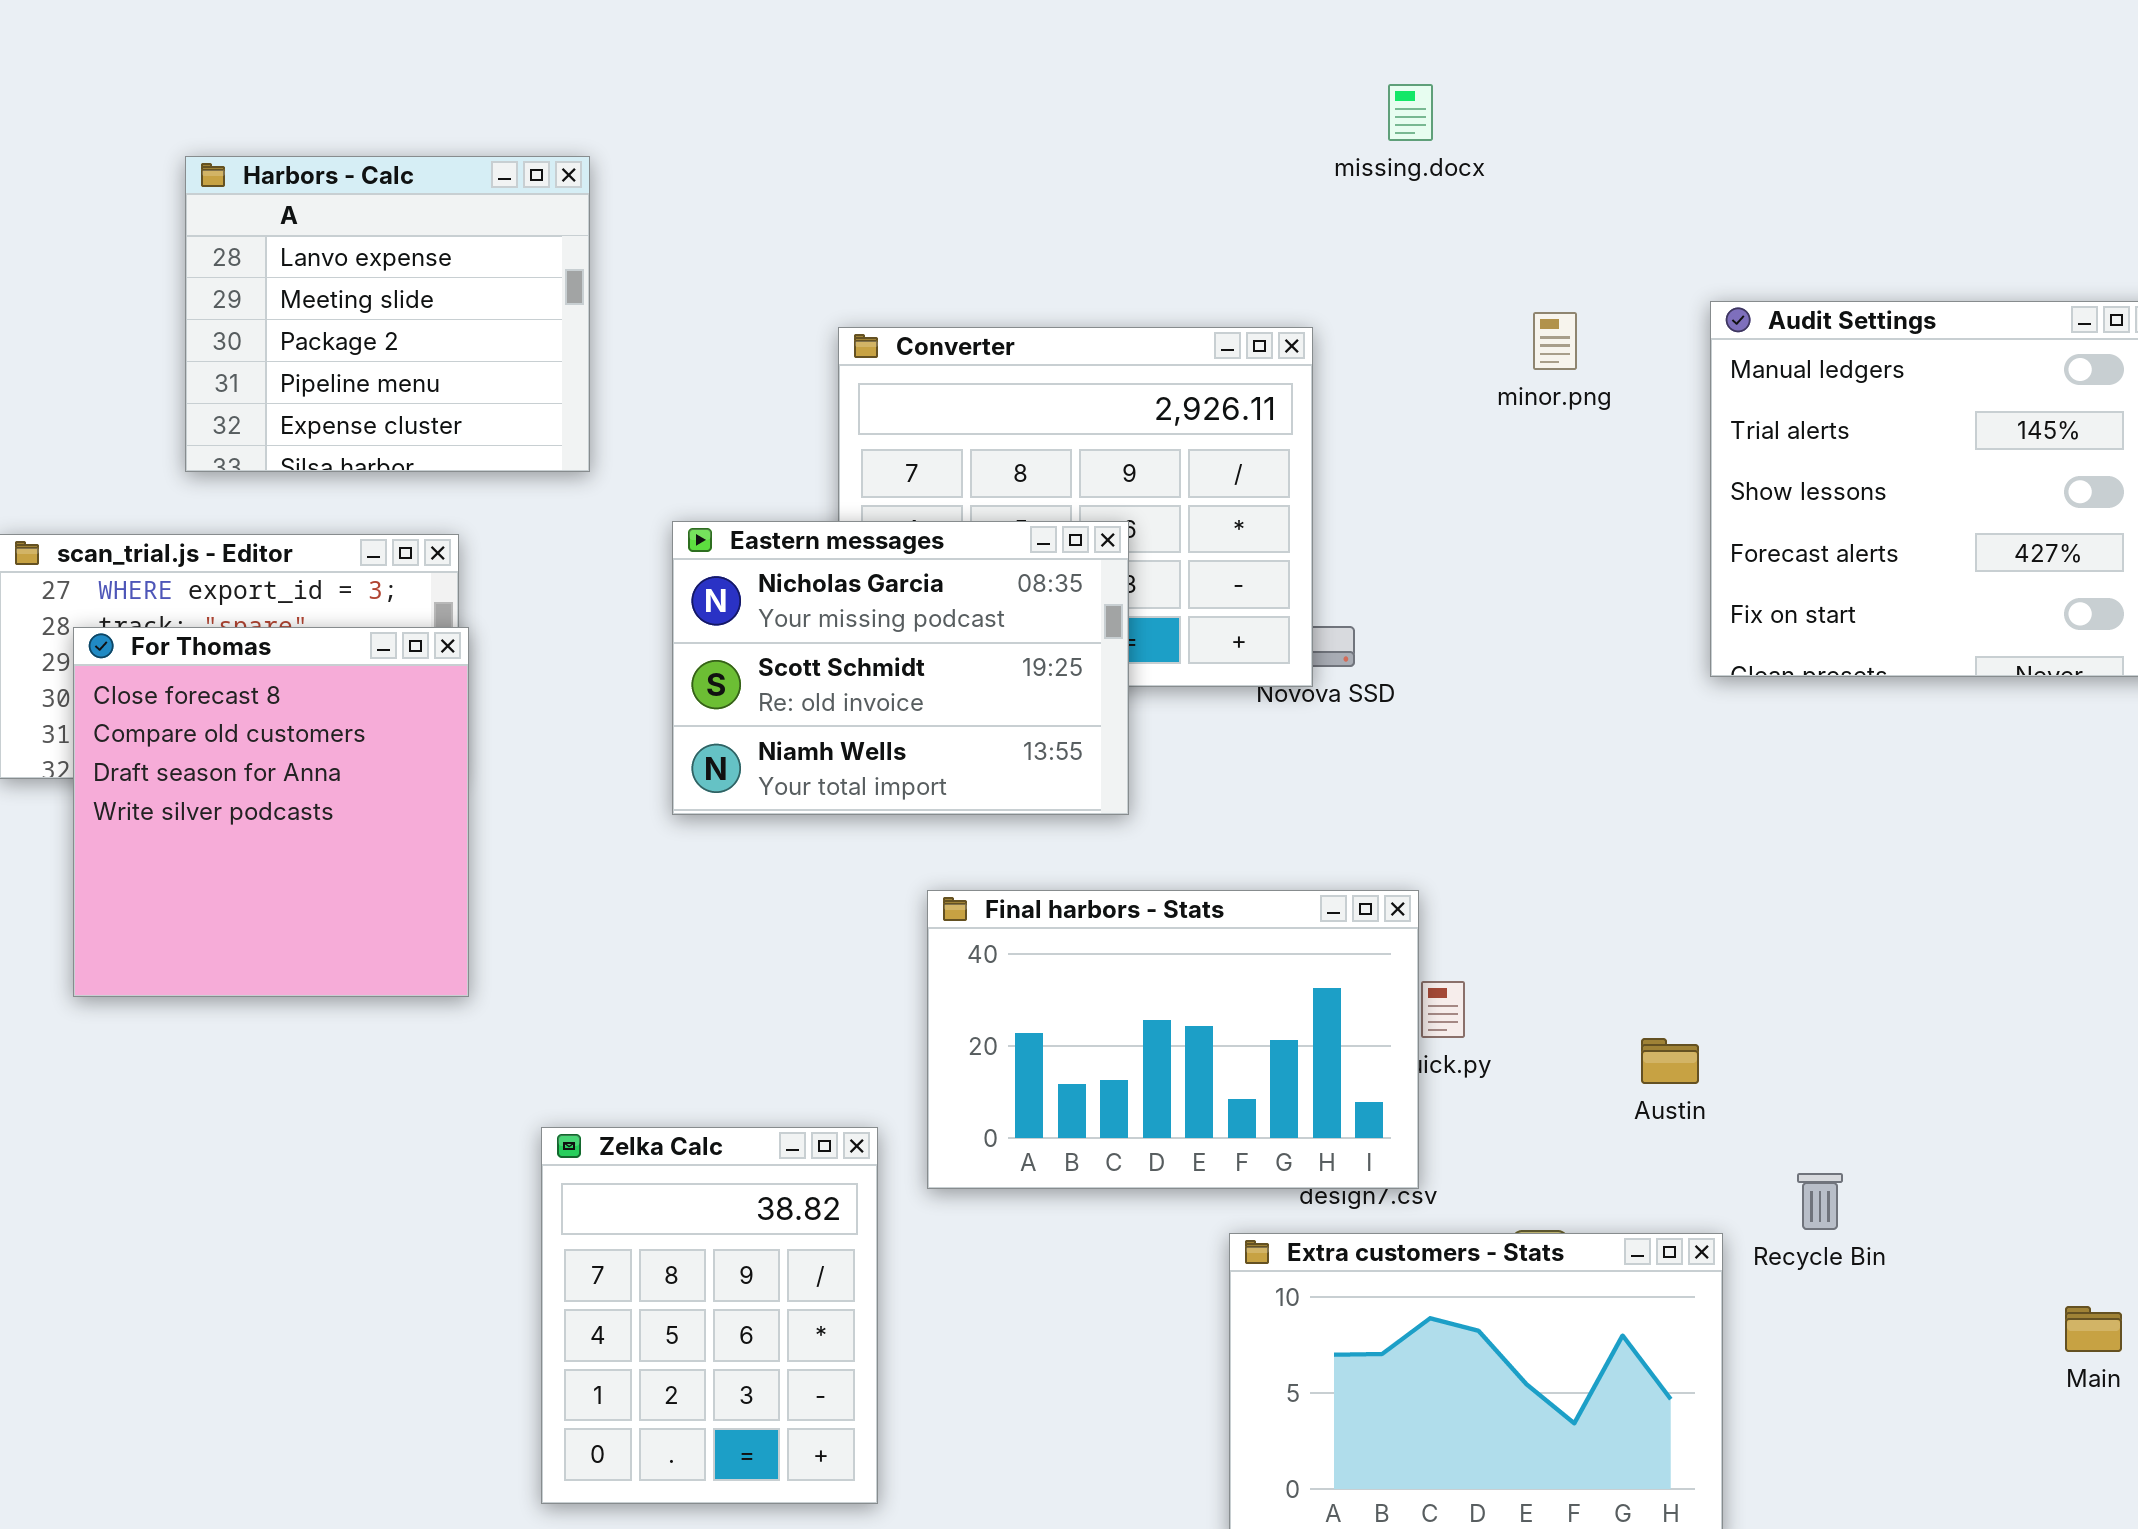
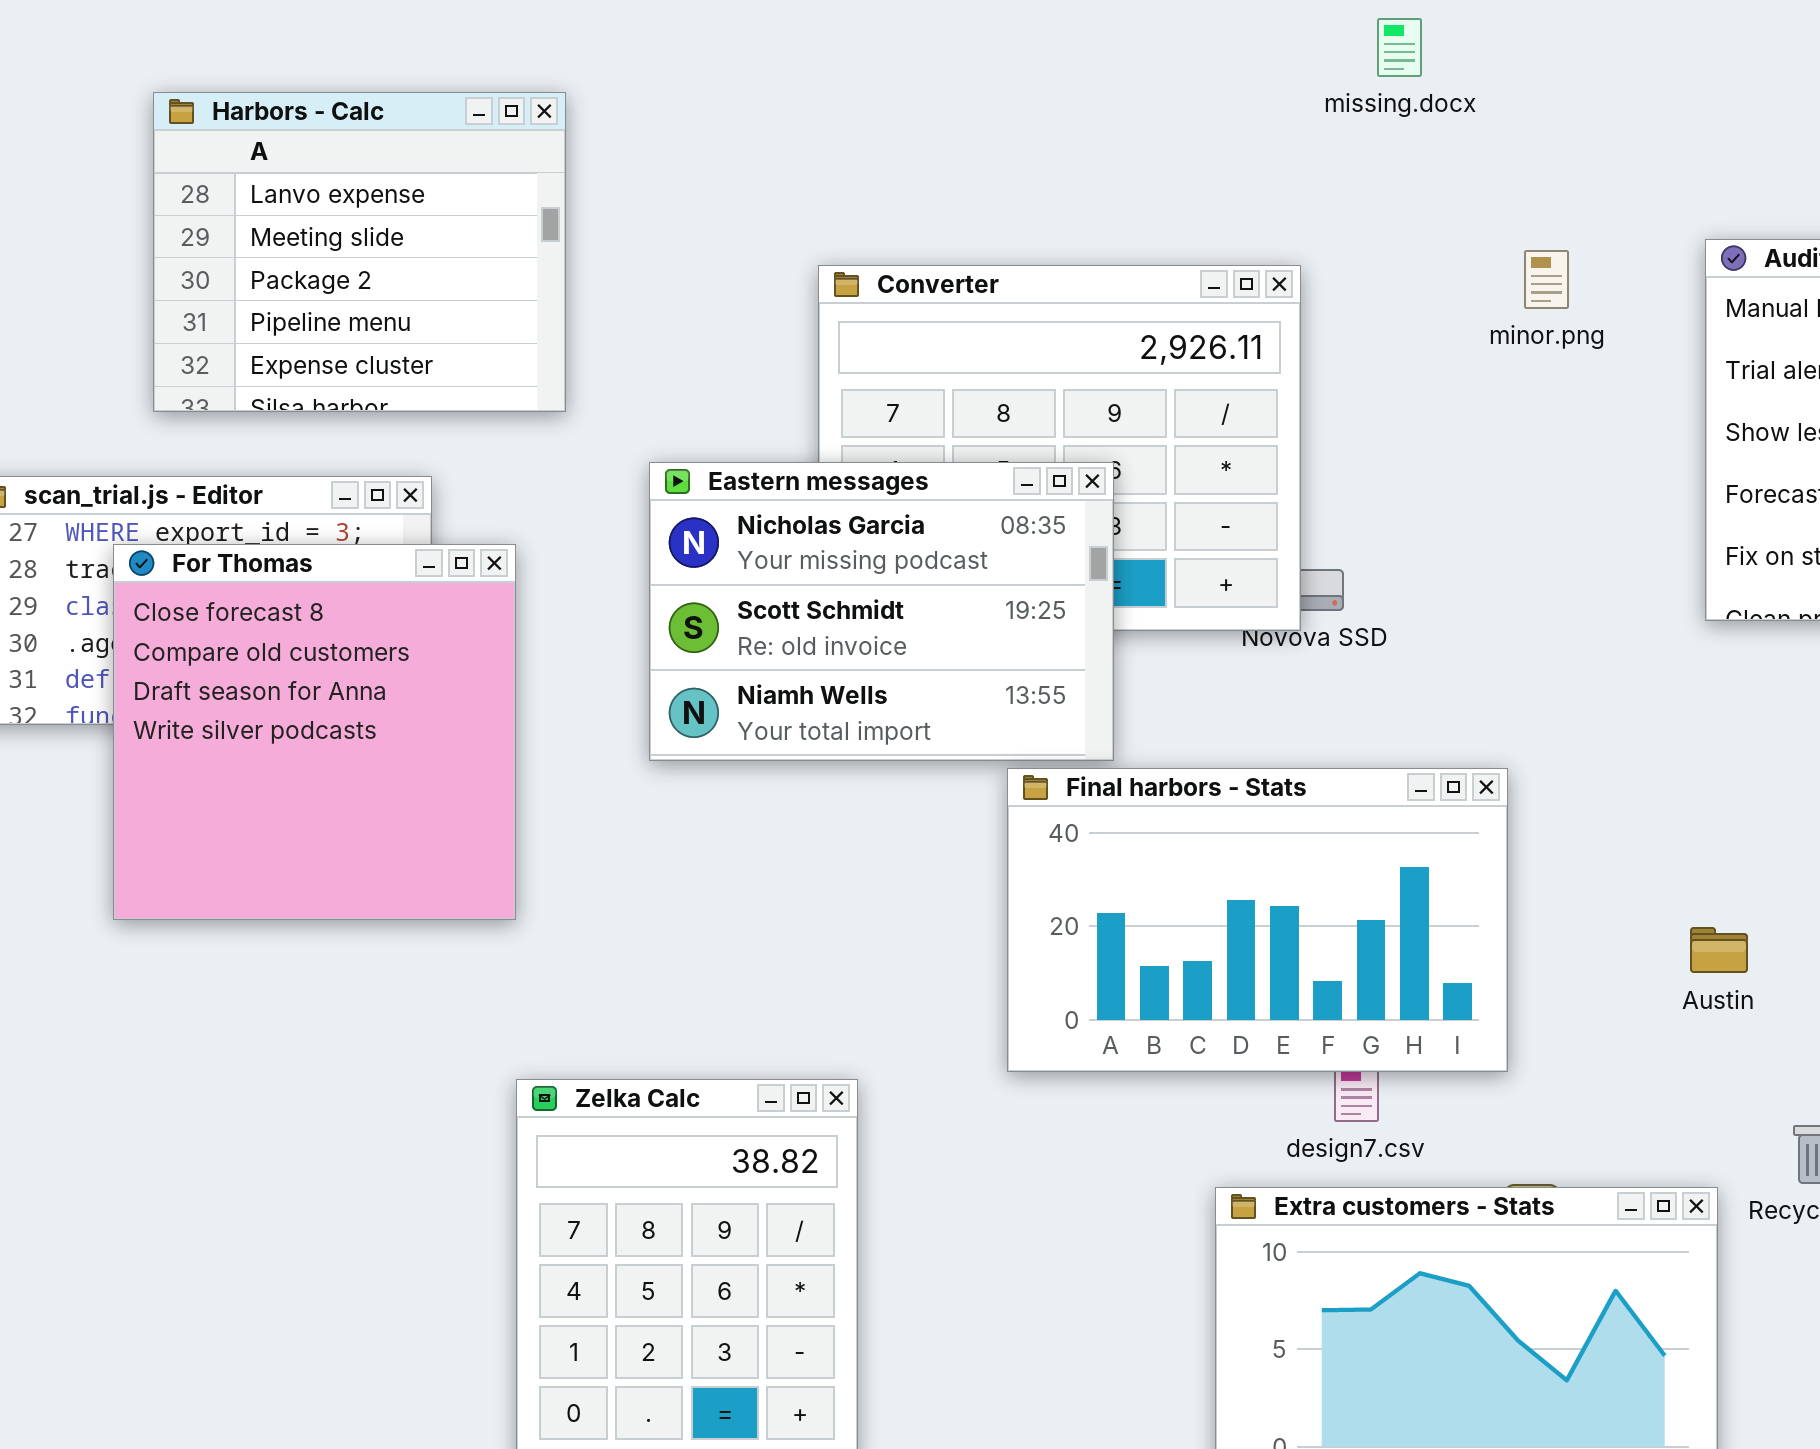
For Thomas: [73,627,469,997] -> [113,544,516,920], moved
Final harbors - Stats: [927,890,1419,1189] -> [1007,768,1508,1072], moved
Austin: [1641,1038,1699,1084] -> [1690,927,1748,973], moved

